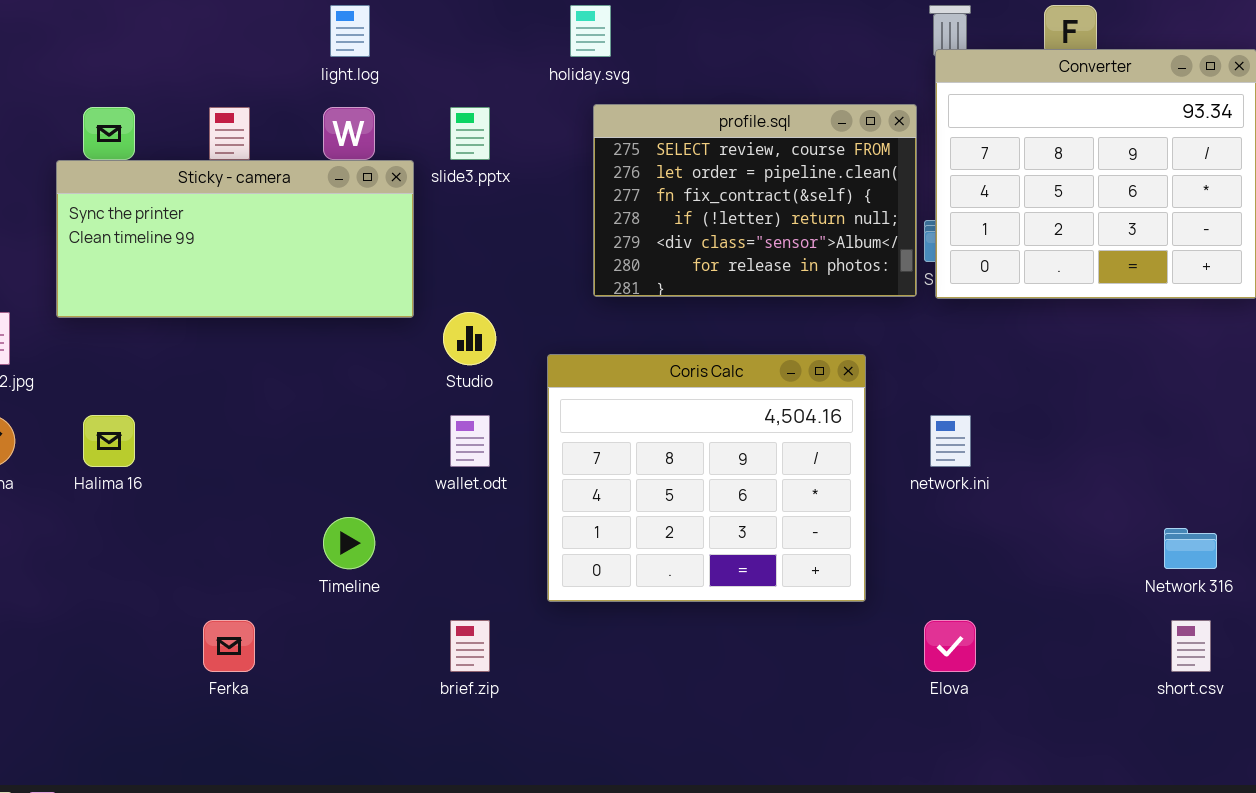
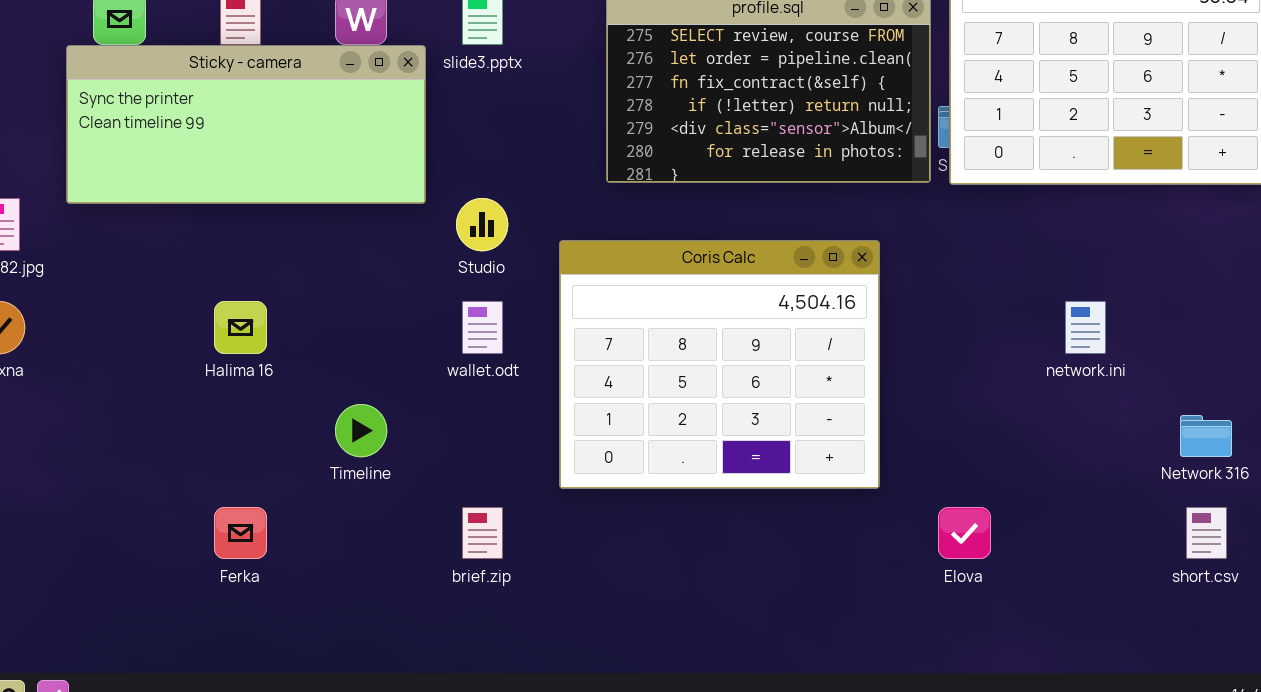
Halima 16: [83,415,135,467] -> [214,301,267,354], moved
network.ini: [930,415,971,467] -> [1065,301,1106,354], moved

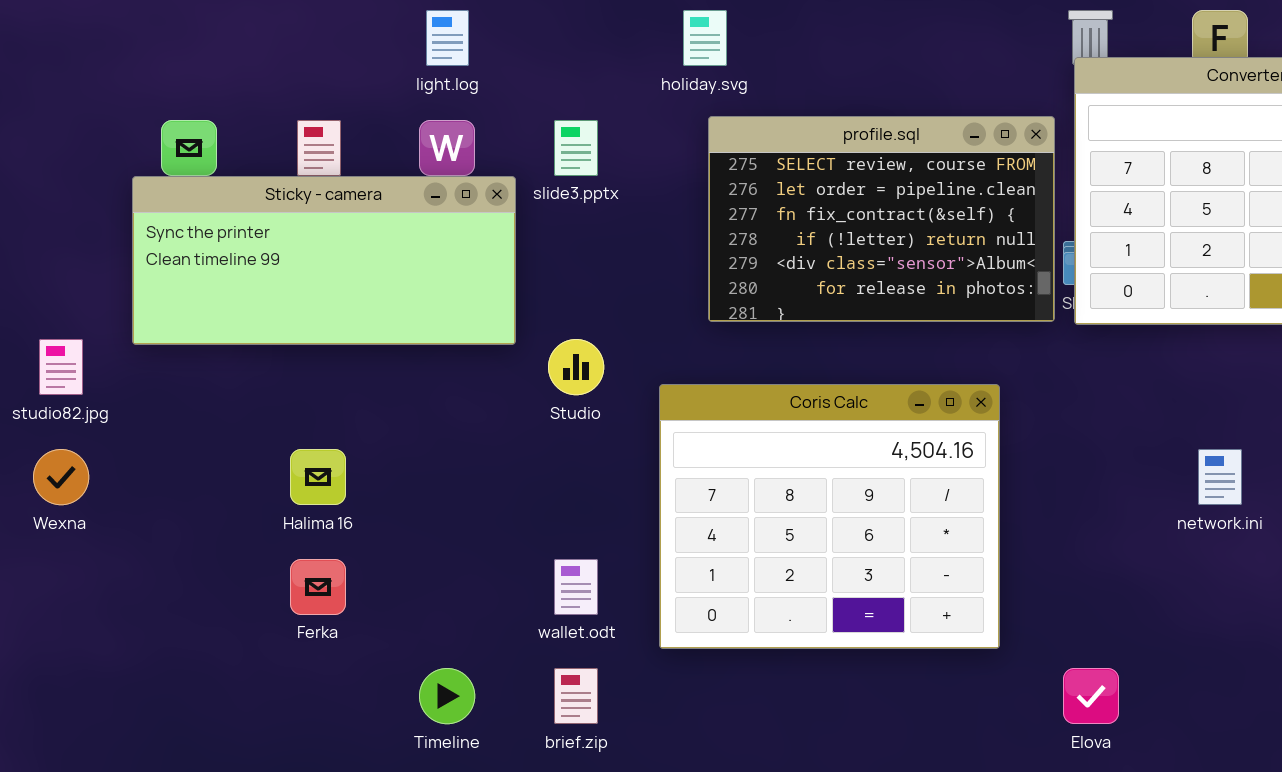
wallet.odt: [462,301,503,354] -> [554,559,598,615], moved
Timeline: [335,404,387,457] -> [419,668,475,724], moved
Ferka: [214,507,267,559] -> [290,559,346,615], moved

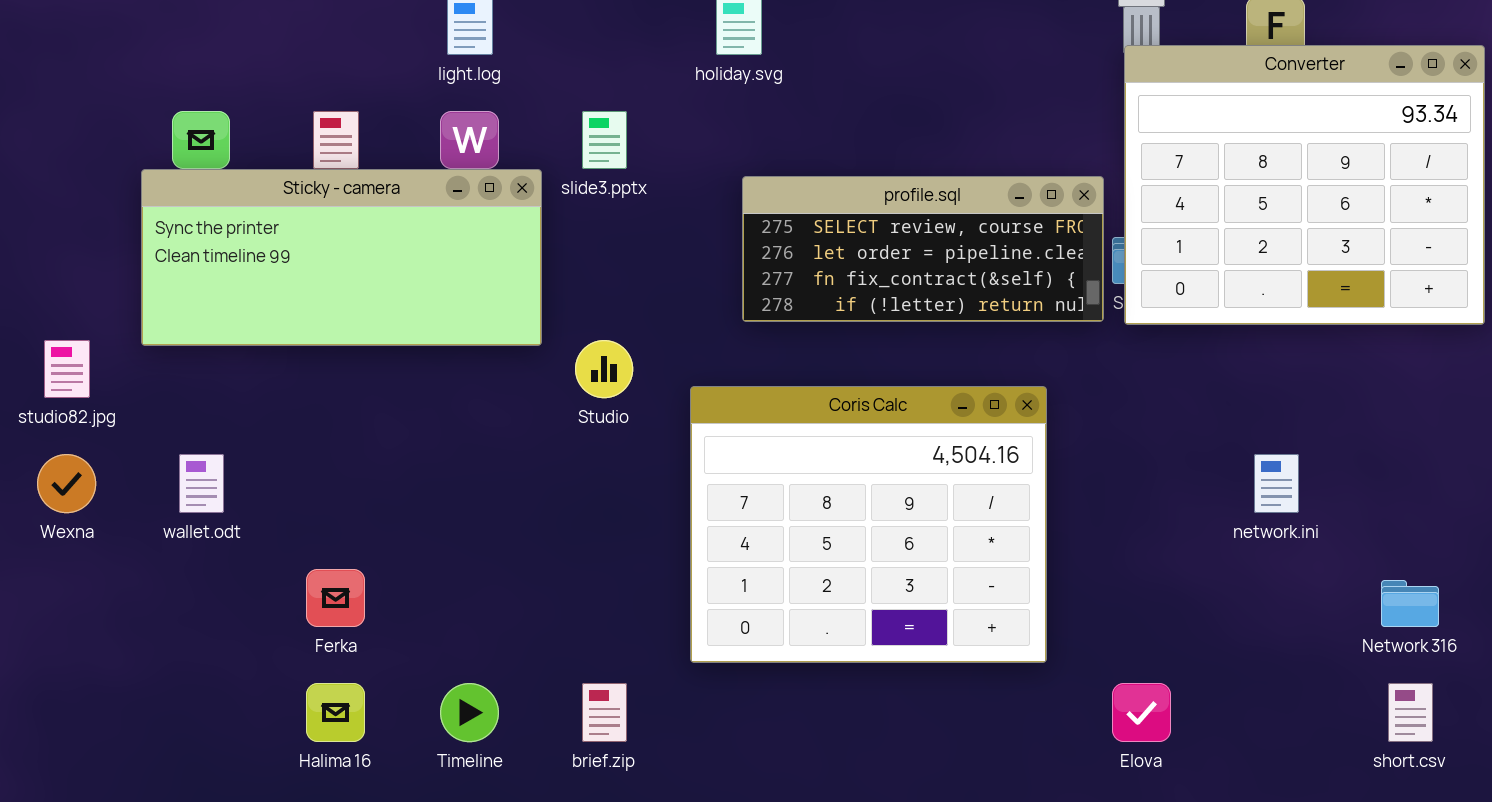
profile.sql: [708,116,1055,322] -> [742,176,1104,322], resized
Halima 16: [290,449,346,505] -> [306,683,365,742], moved
wallet.odt: [554,559,598,615] -> [179,454,224,513], moved

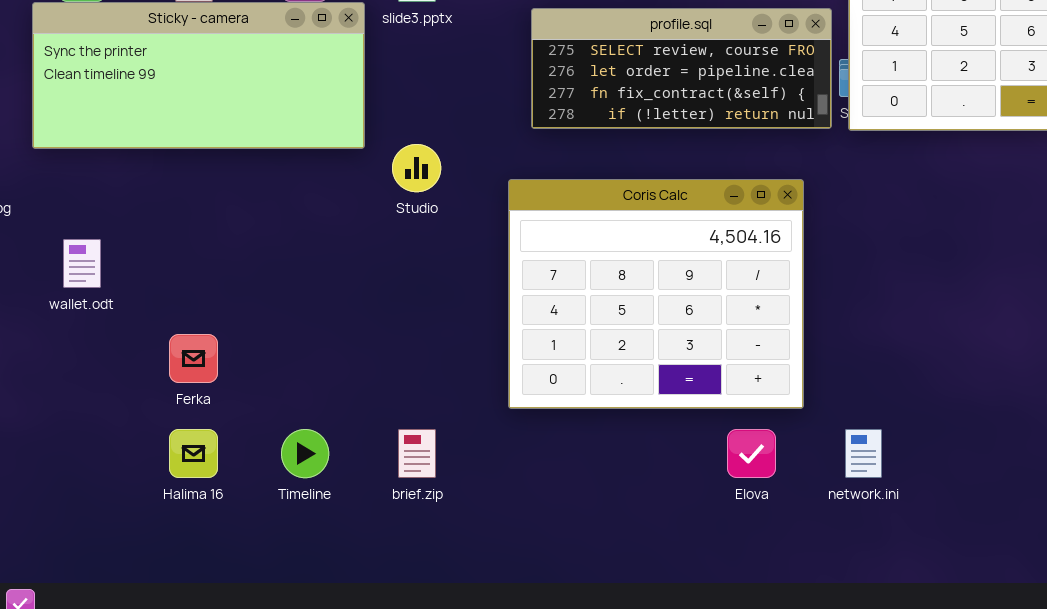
Coris Calc: [690,386,1047,663] -> [508,179,804,409], moved
network.ini: [1254,454,1299,513] -> [845,429,882,478], moved
Elova: [1112,683,1171,742] -> [727,429,776,478], moved

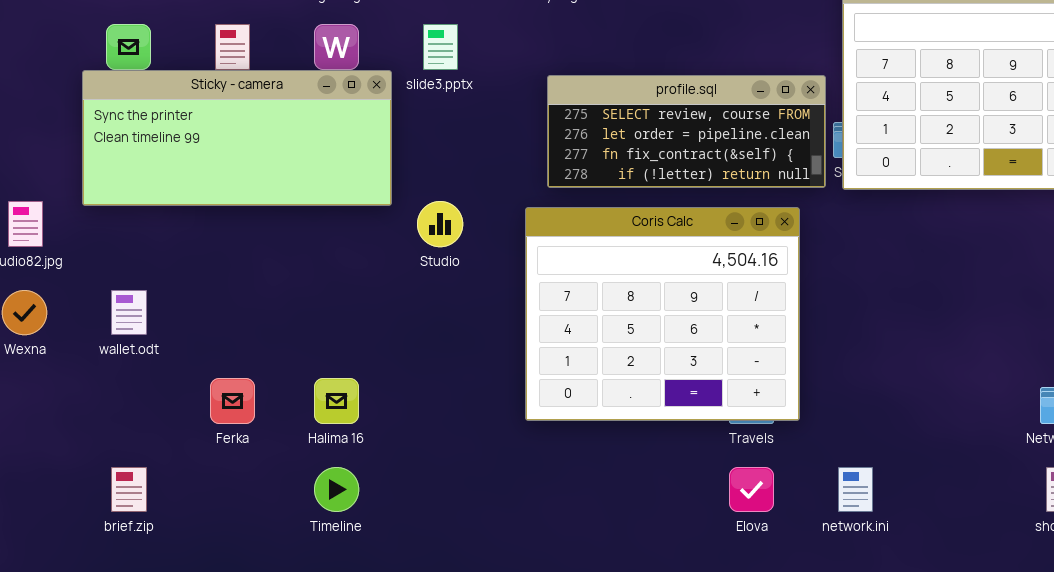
Coris Calc: [508,179,804,409] -> [525,207,800,421], moved
Halima 16: [169,429,218,478] -> [314,378,359,424], moved
brief.zip: [398,429,436,478] -> [111,467,147,512], moved

